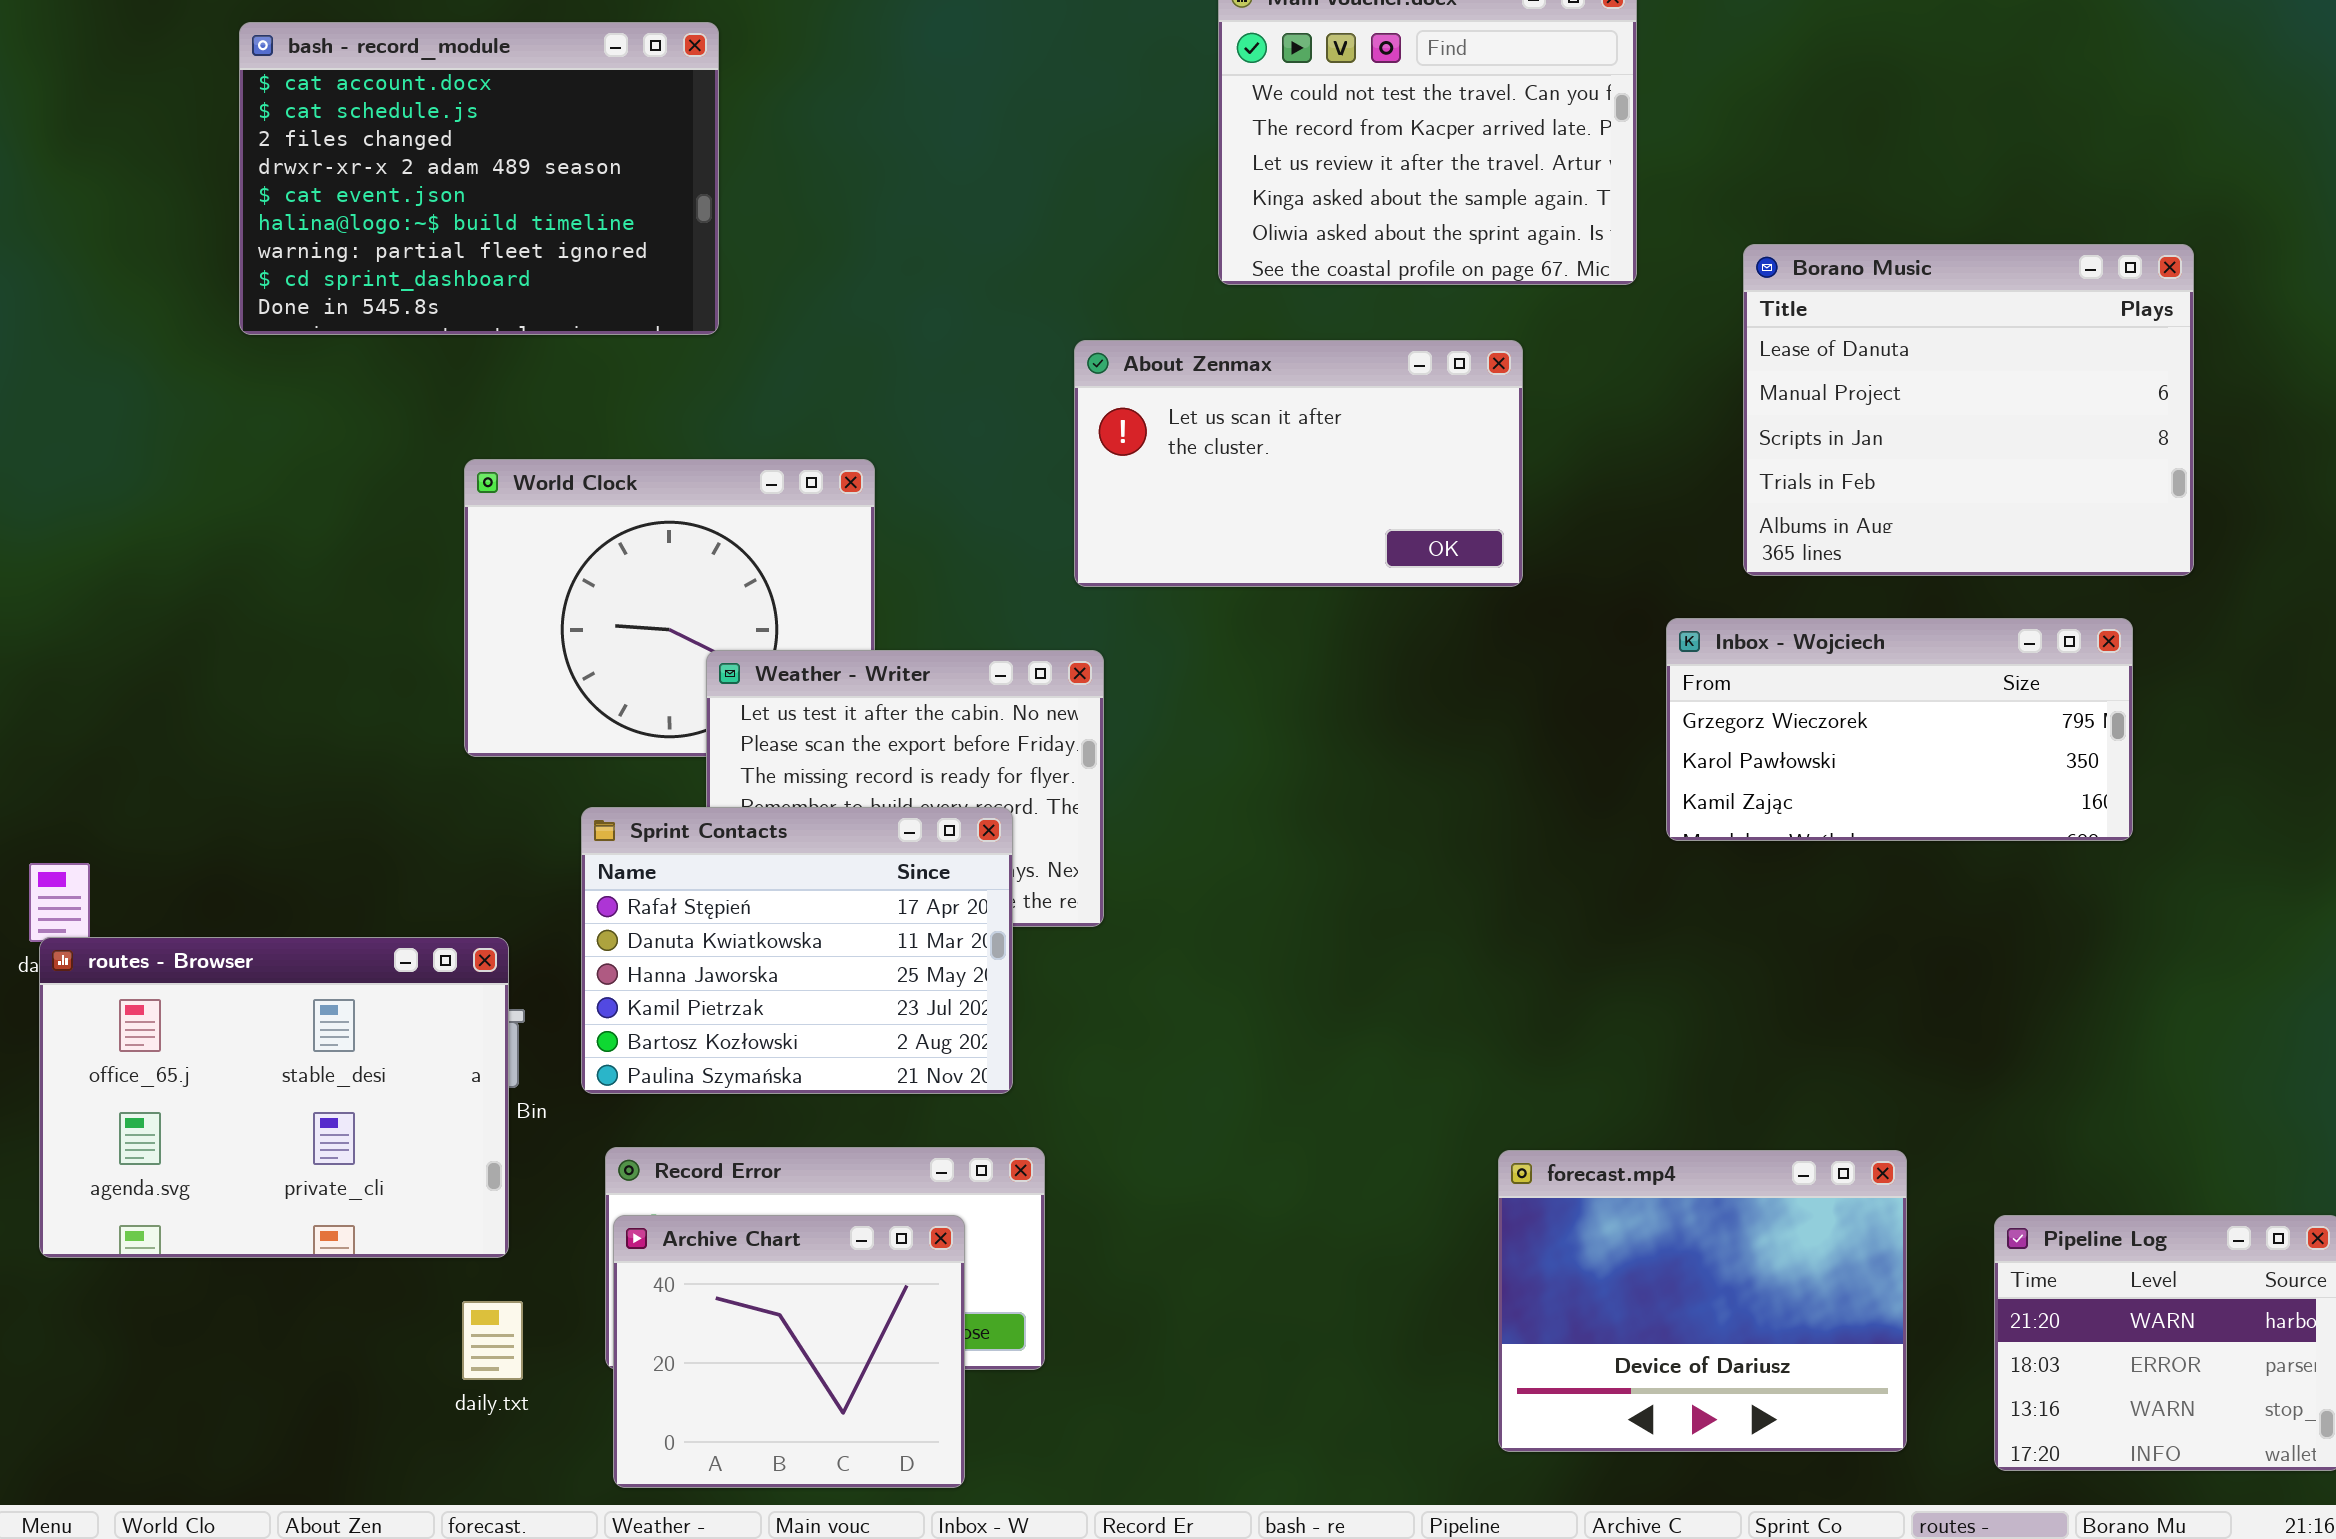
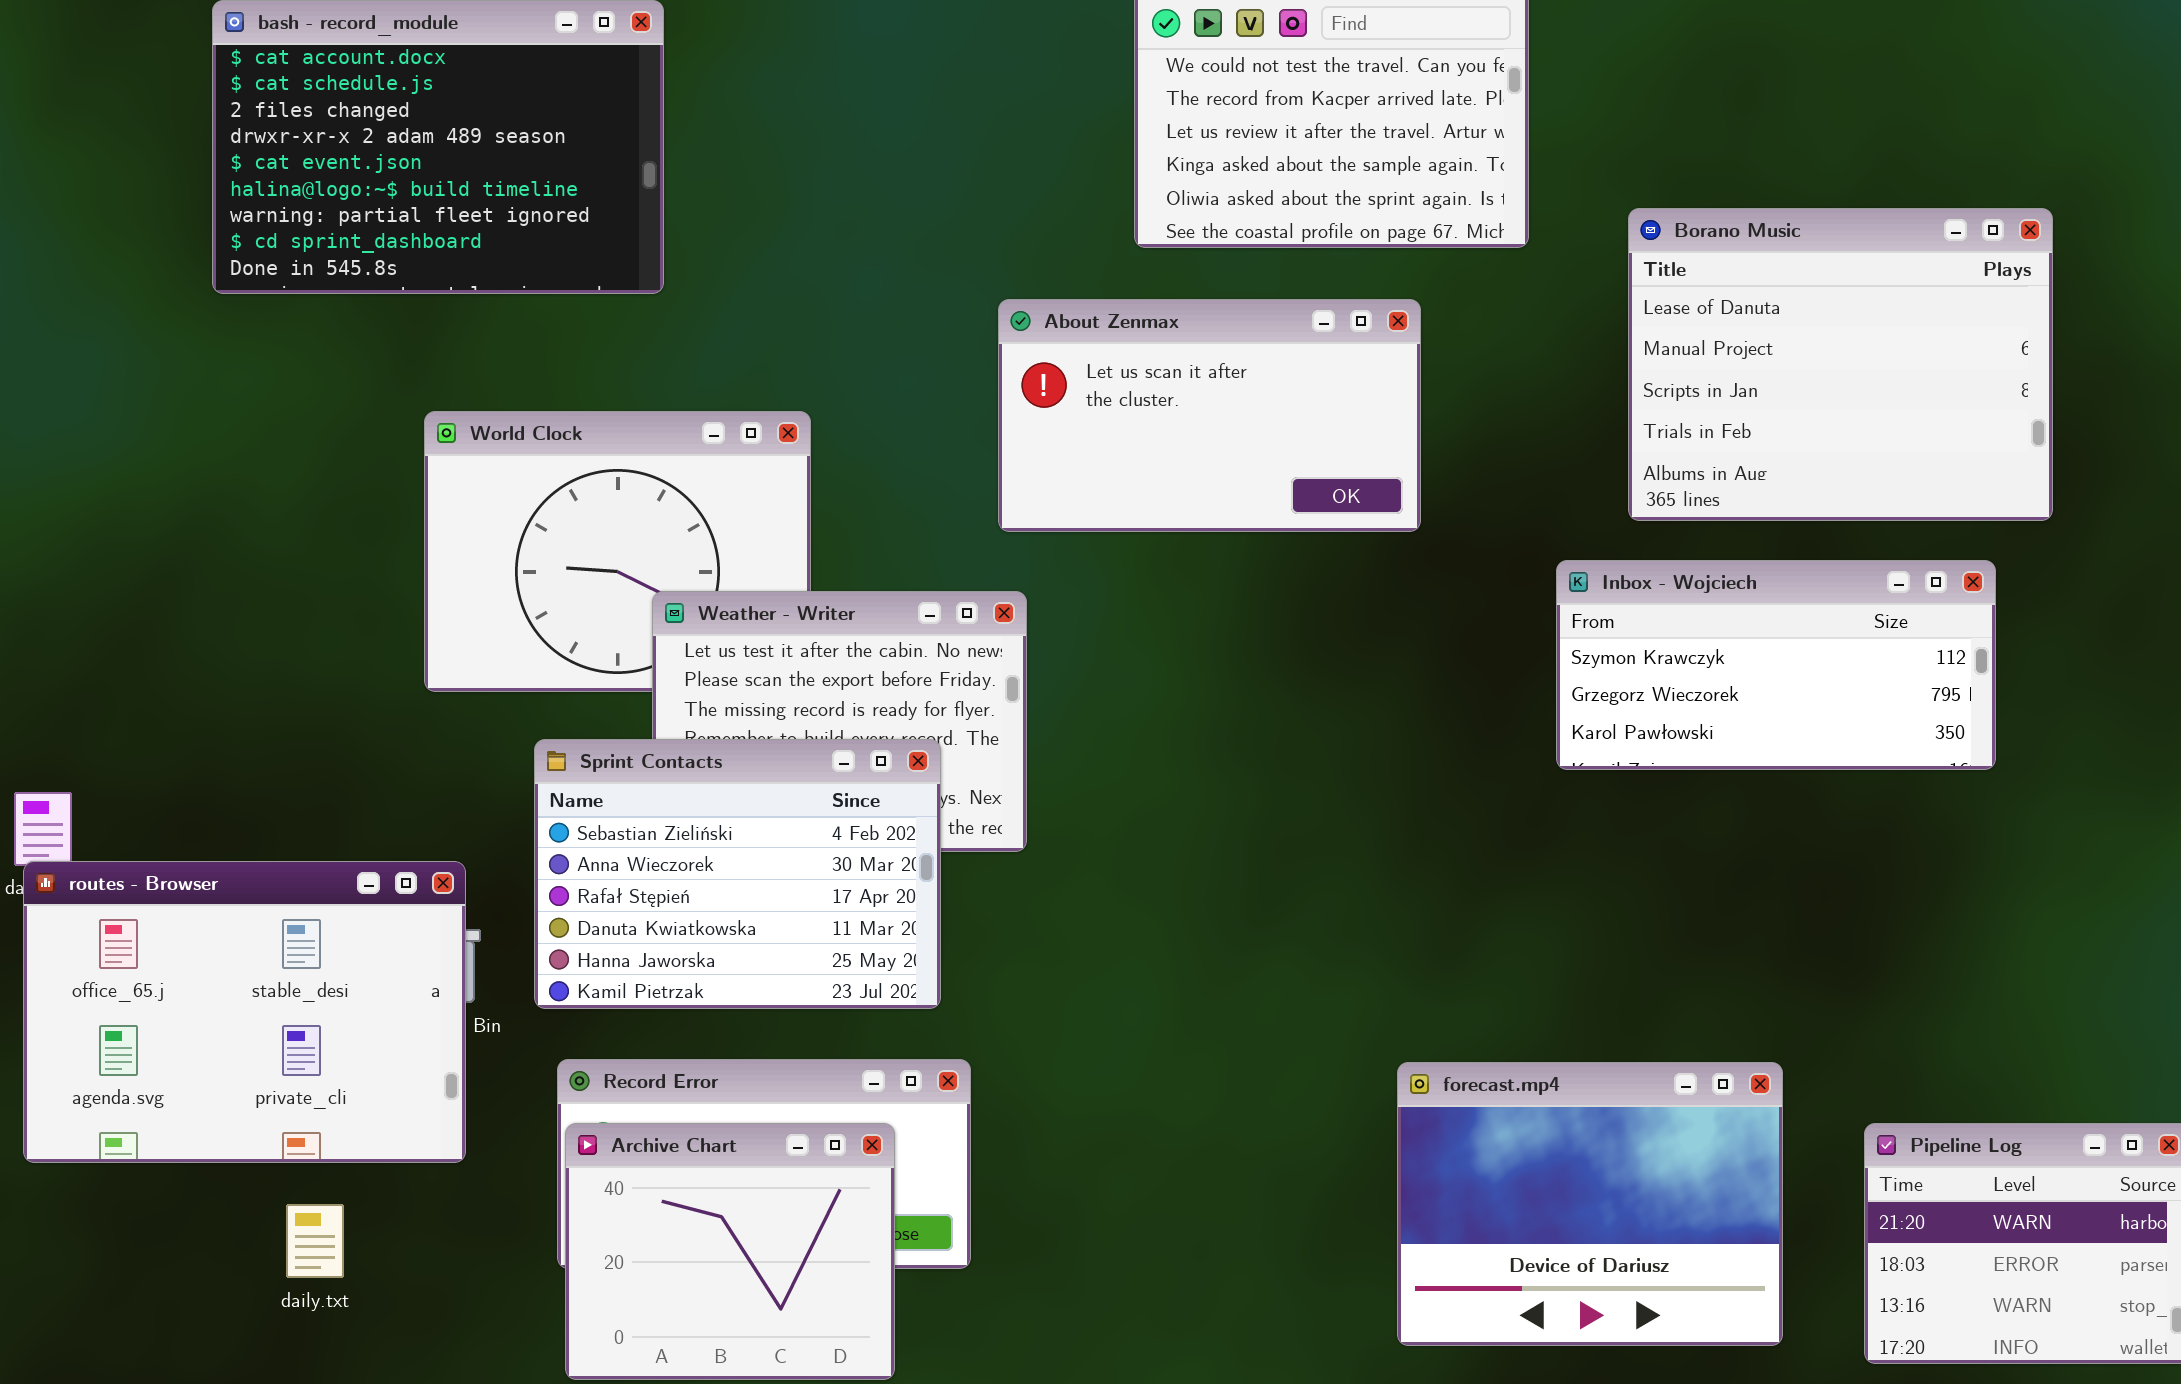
Inbox - Wojciech: [1666,618,2133,841] -> [1556,560,1996,770], scrolled up 1 row
Sprint Contacts: [581,807,1013,1094] -> [534,739,941,1009], scrolled up 2 rows
daily.txt: [462,1301,523,1380] -> [286,1204,344,1278], moved

